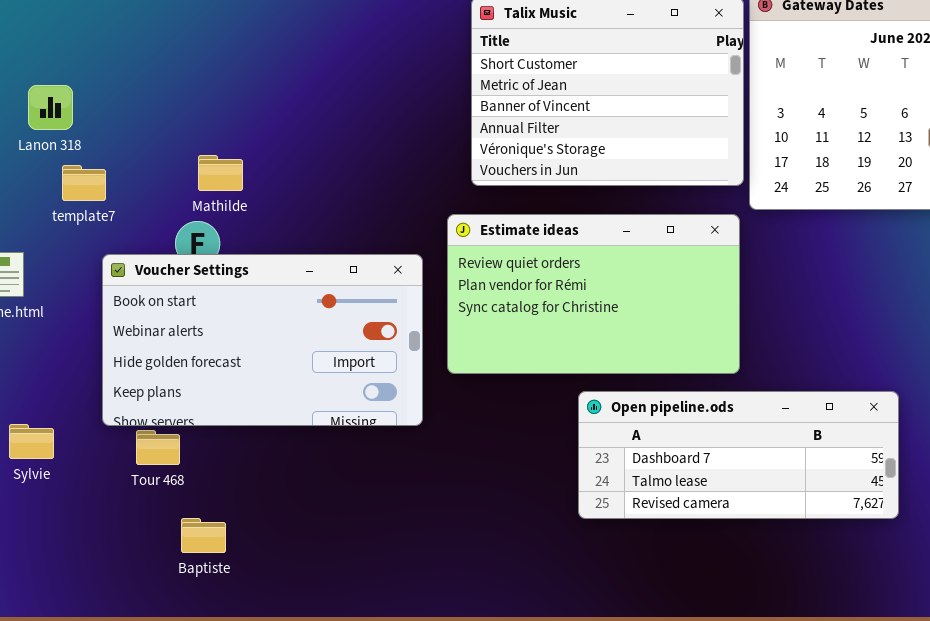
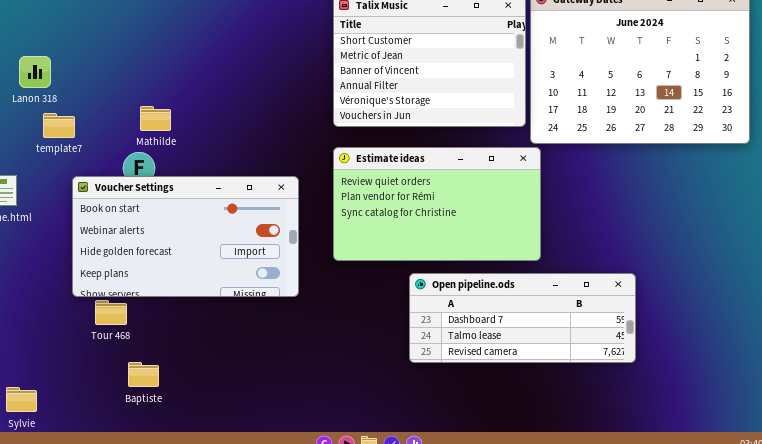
Estimate ideas: [447,214,740,374] -> [333,147,541,261], moved
Sylvie: [9,424,54,459] -> [6,387,37,412], moved

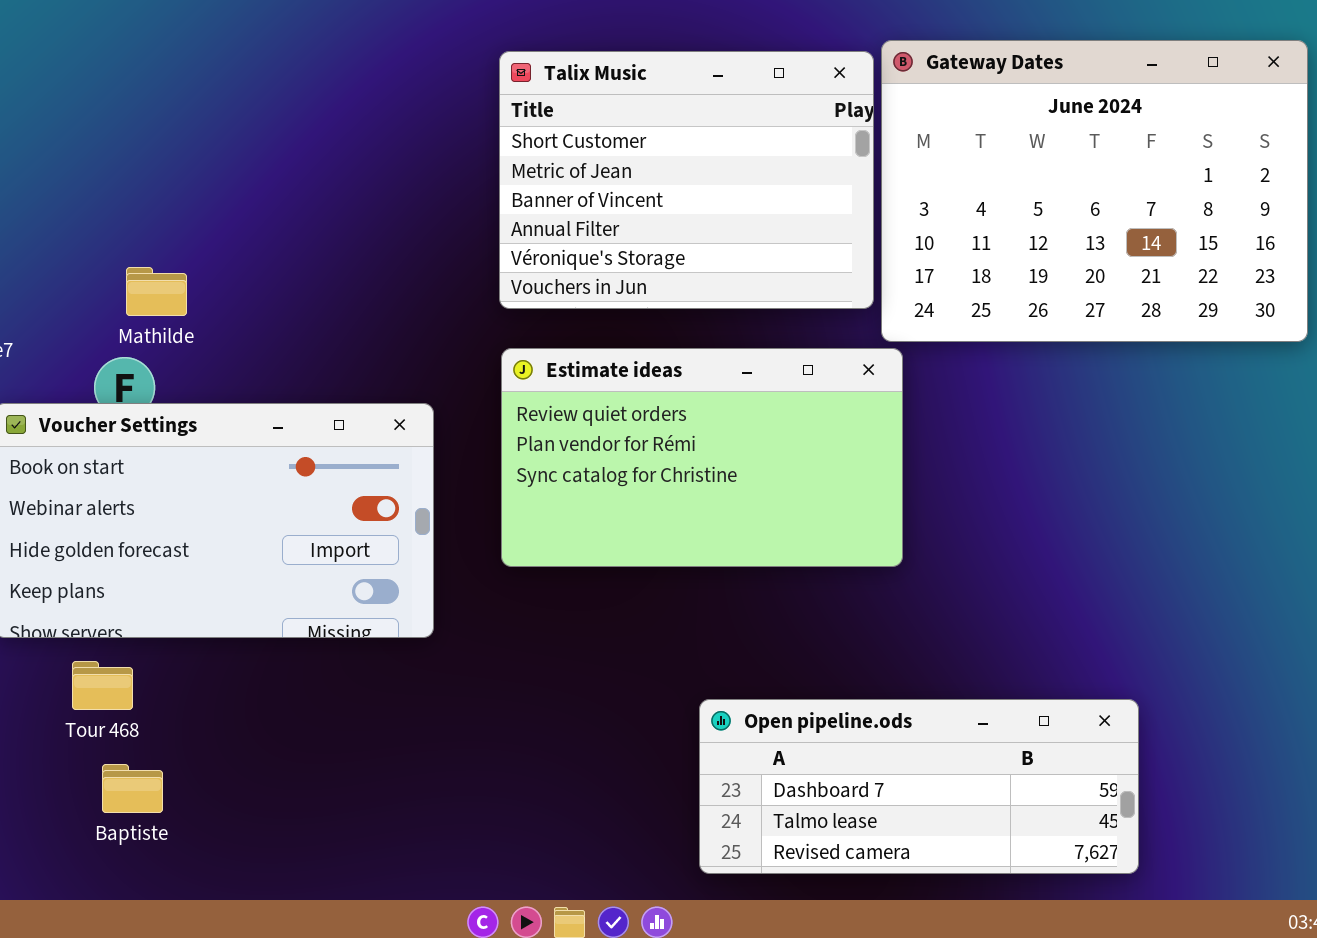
Open pipeline.ods: [409,273,636,363] -> [699,699,1139,874], moved
Tour 468: [95,300,127,325] -> [72,661,133,710], moved

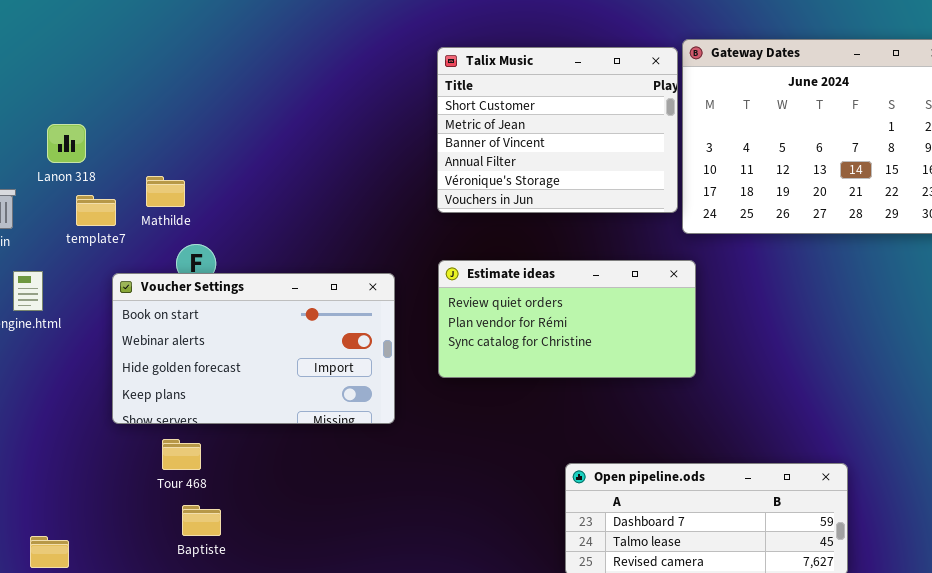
Mathilde: [126,267,187,316] -> [146,176,185,207], moved
Estimate ideas: [501,348,903,567] -> [438,260,696,378], resized

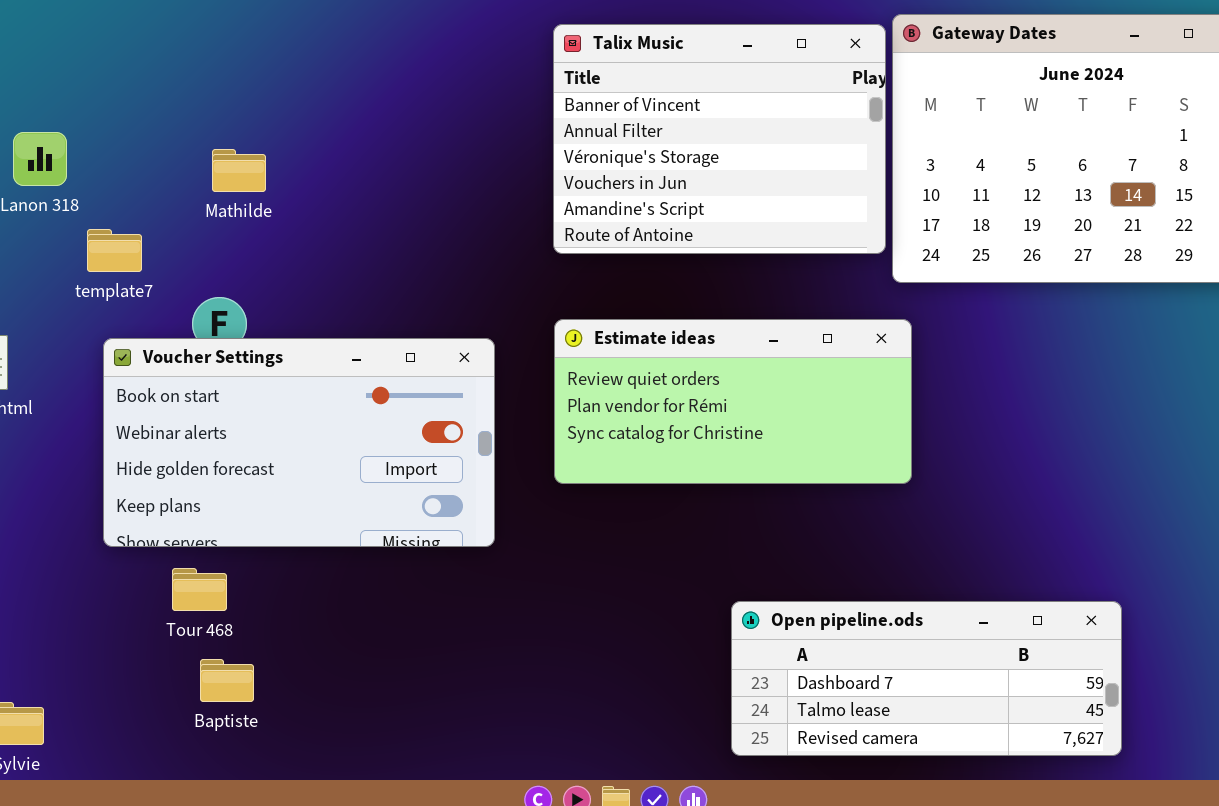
Talix Music: [437,47,678,213] -> [553,24,886,254], scrolled down 2 rows
Mathilde: [146,176,185,207] -> [212,149,266,192], moved
template7: [76,195,116,226] -> [87,229,142,272], moved

